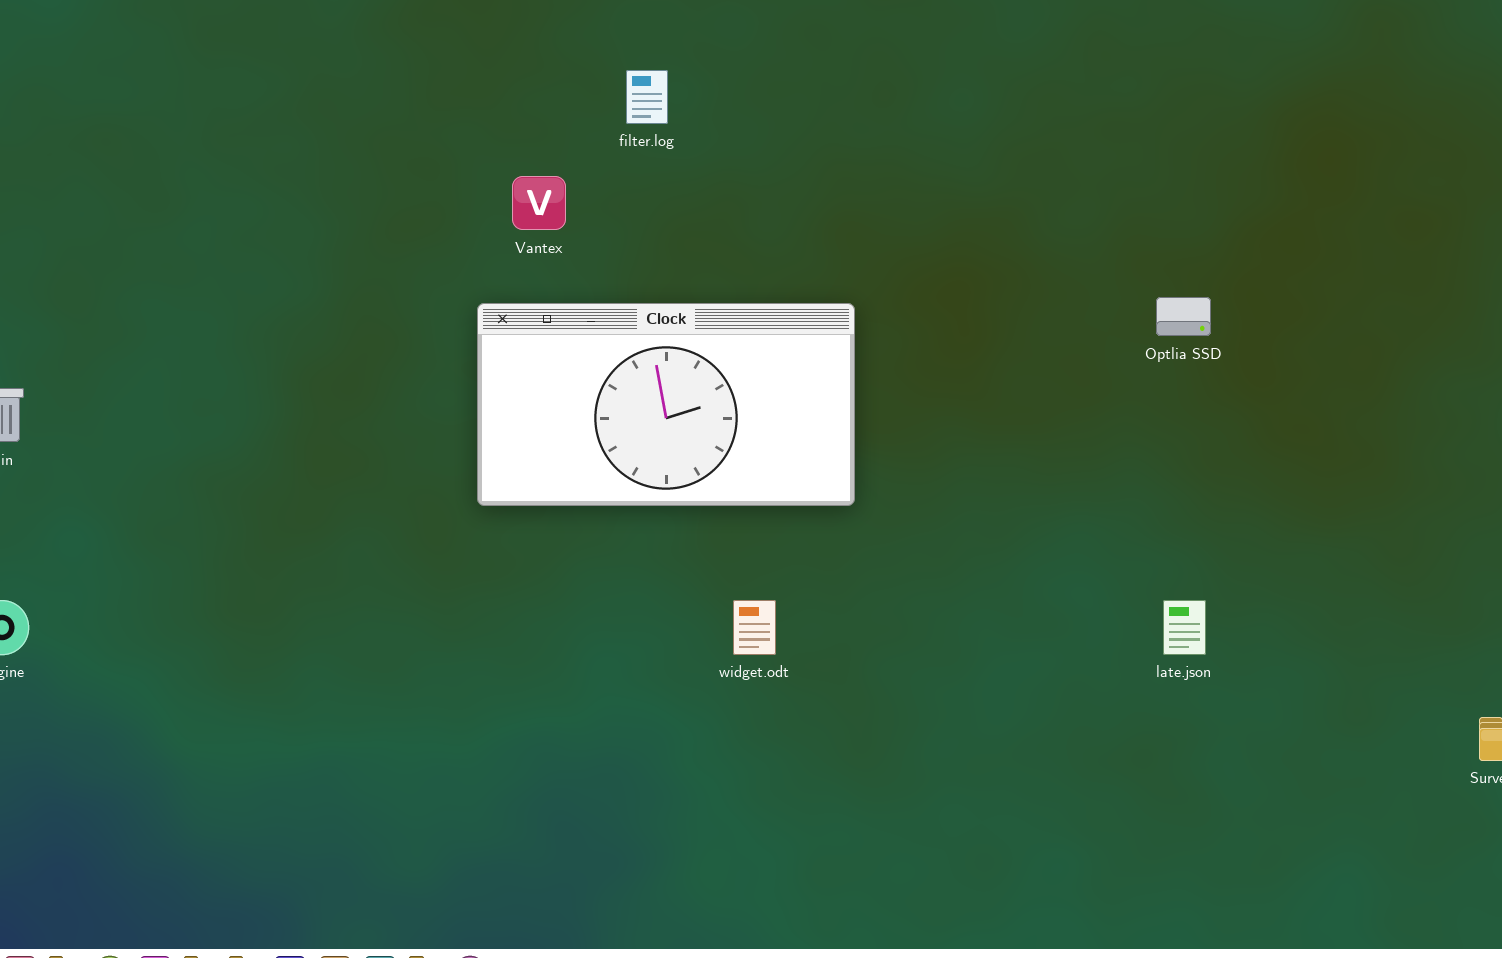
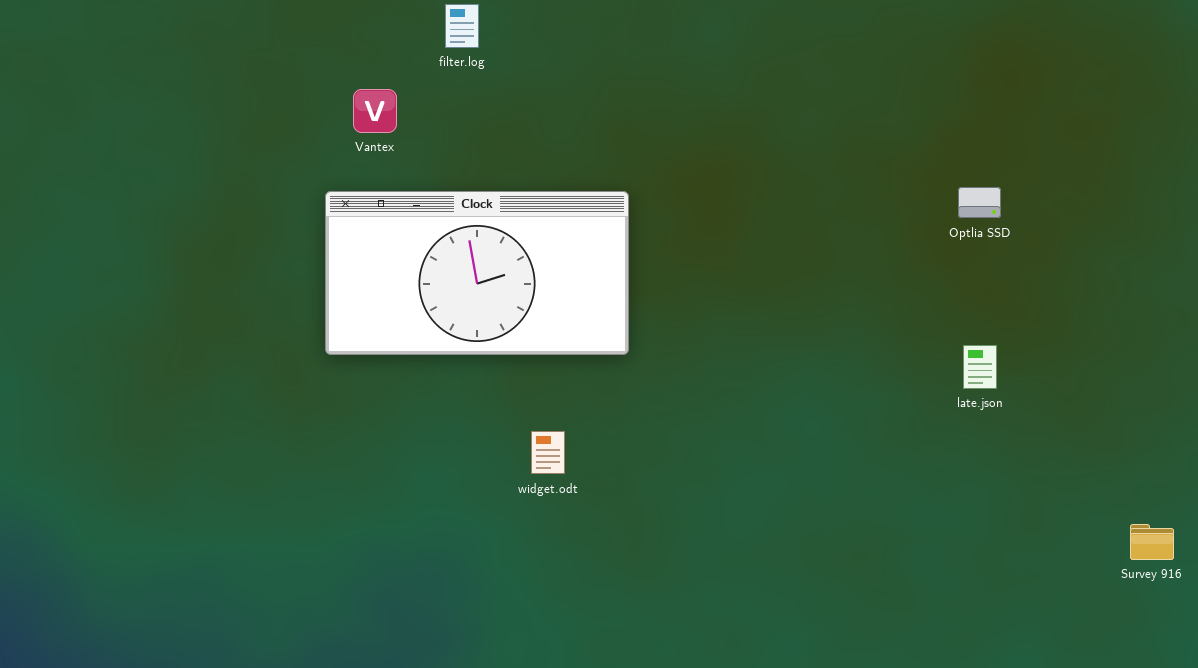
Optlia SSD: [1156,297,1211,336] -> [958,187,1001,218], moved
late.json: [1163,600,1206,655] -> [963,345,997,389], moved

